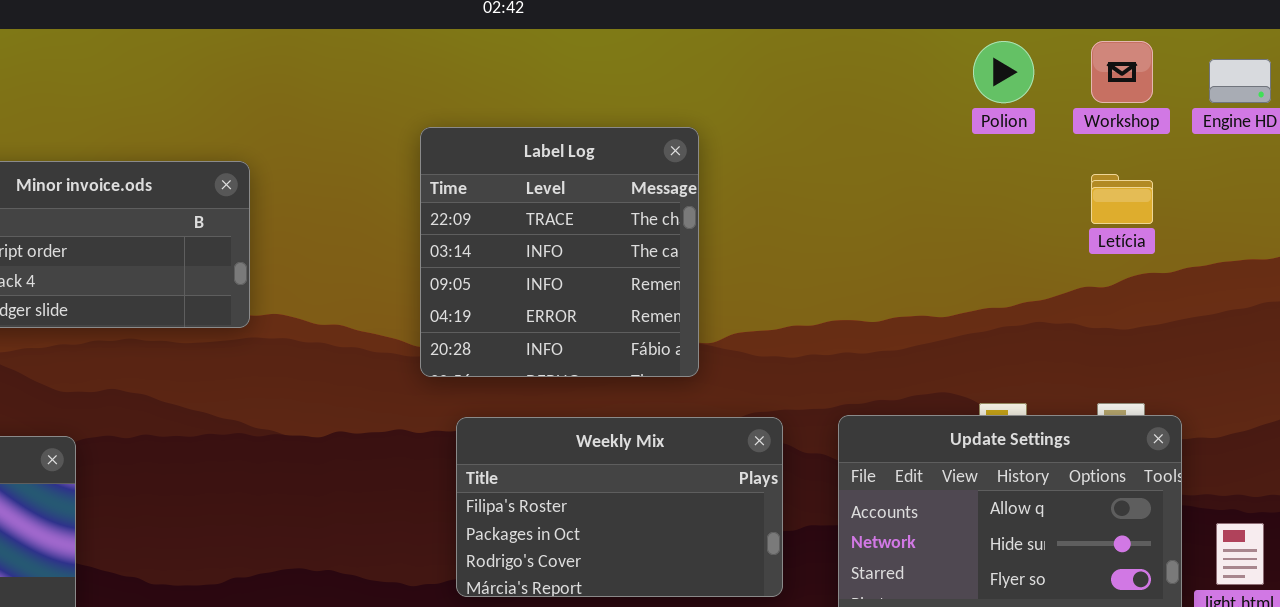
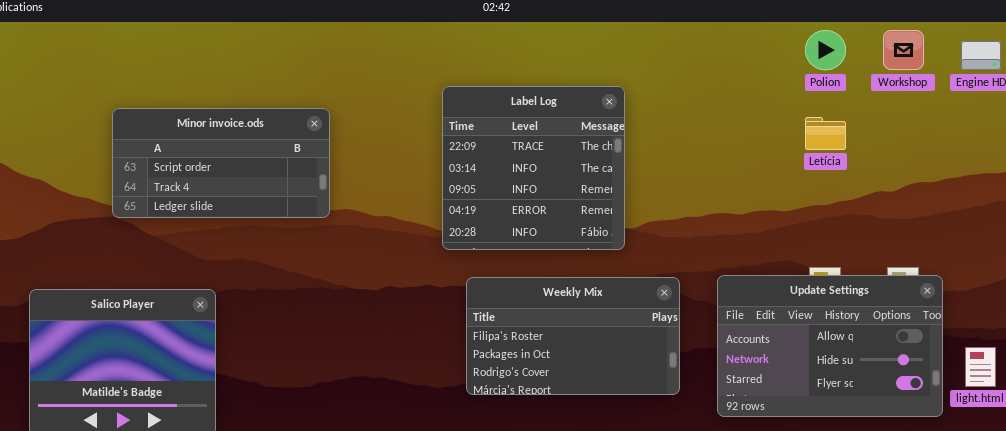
Letícia: [1091,174,1153,224] -> [805,117,846,150], moved

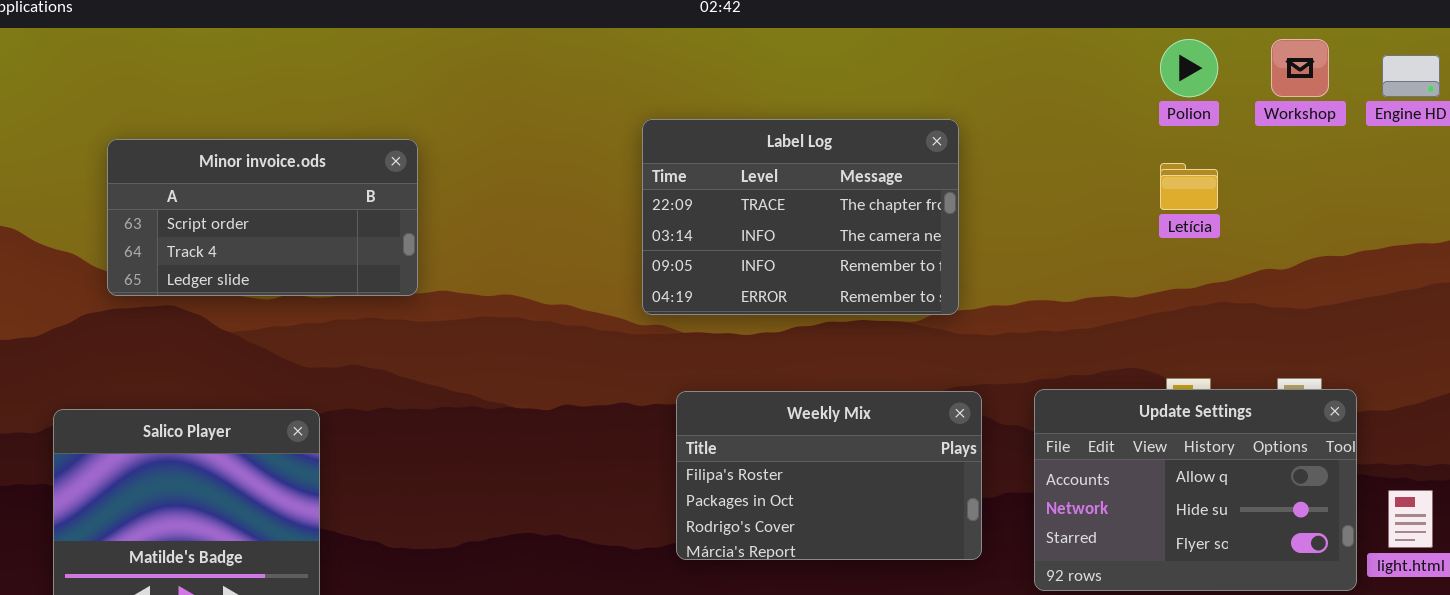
Label Log: [442,86,625,250] -> [642,119,959,315], resized
Minor invoice.ods: [112,108,330,218] -> [107,139,418,296], moved

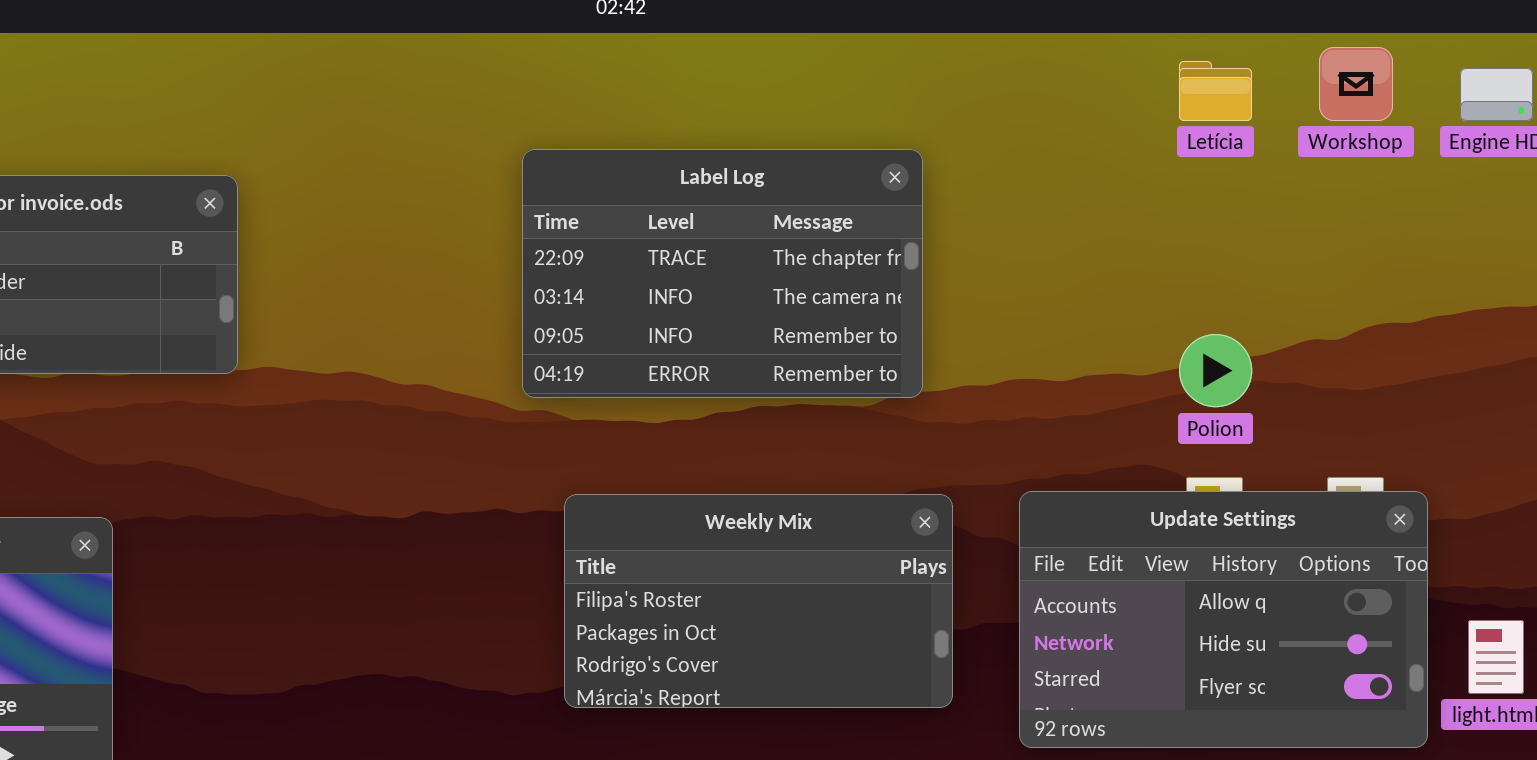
Polion: [1160,39,1218,97] -> [1179,334,1252,407], moved
Letícia: [1160,163,1218,210] -> [1179,61,1252,121], moved

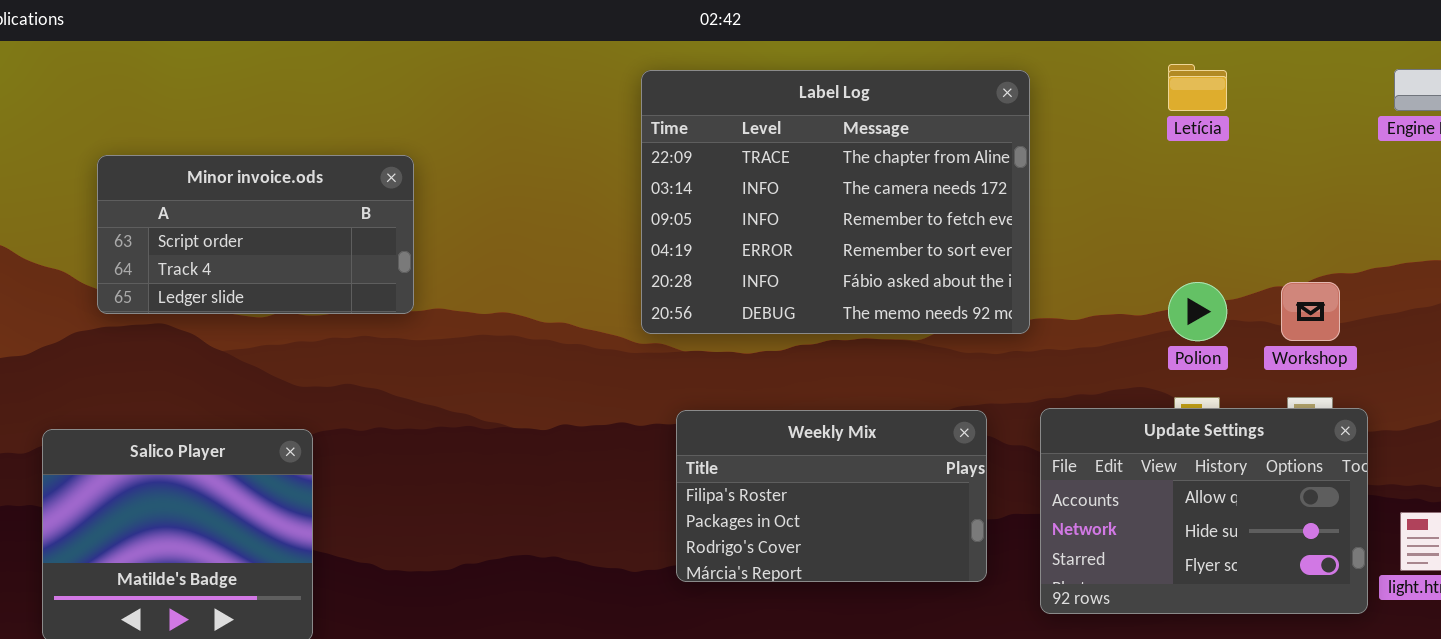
Workshop: [1319,47,1393,121] -> [1281,282,1340,341], moved
Label Log: [522,149,923,398] -> [641,70,1030,334], resized

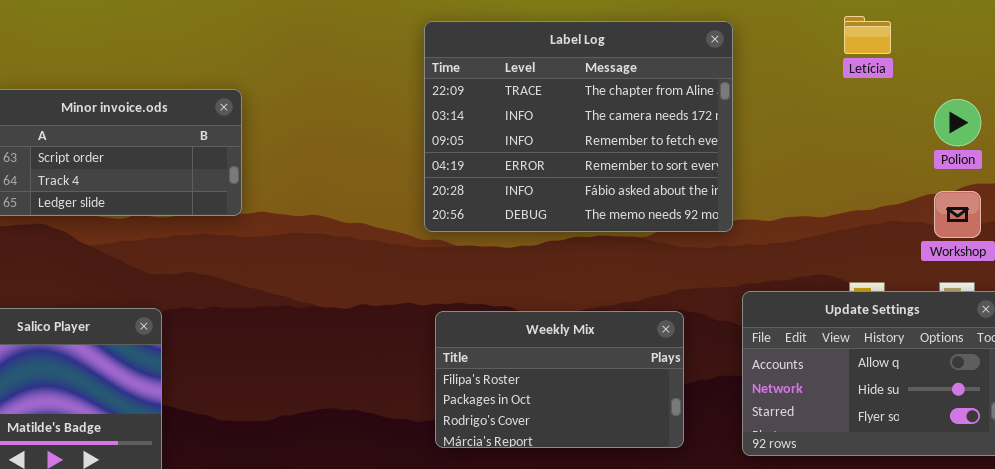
Polion: [1168,282,1227,341] -> [934,99,981,146], moved
Weekly Mix: [676,410,987,582] -> [435,311,684,448], moved

